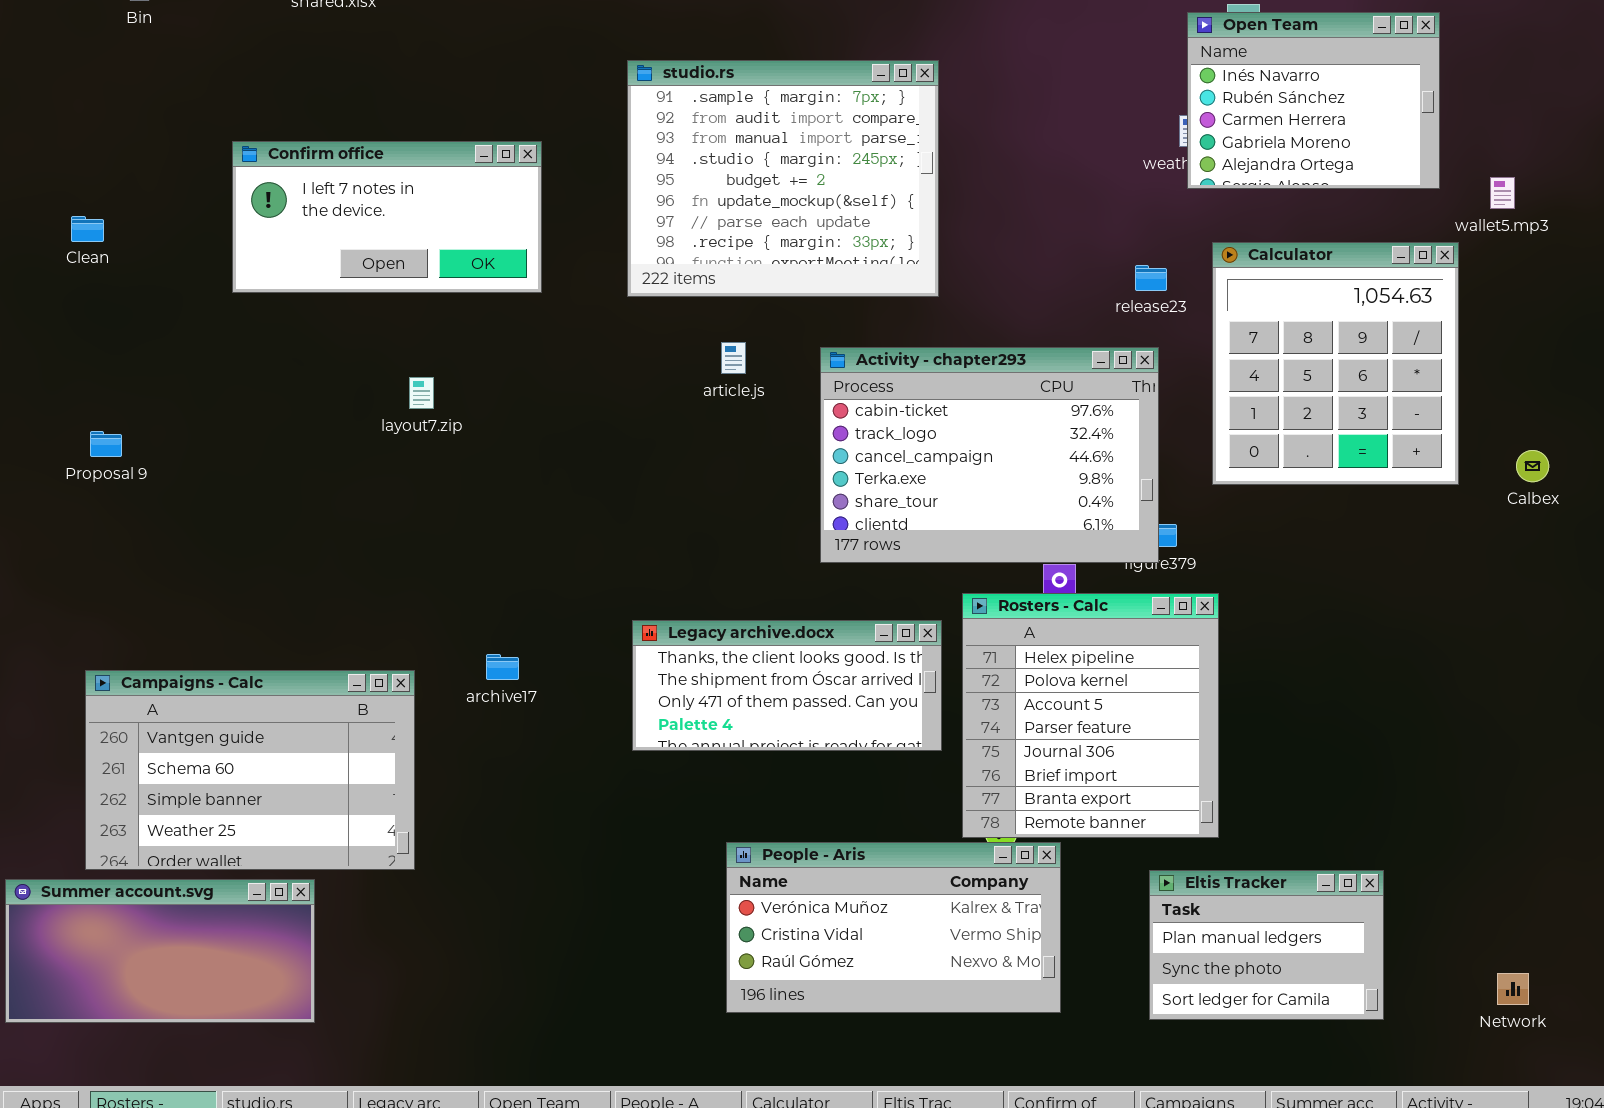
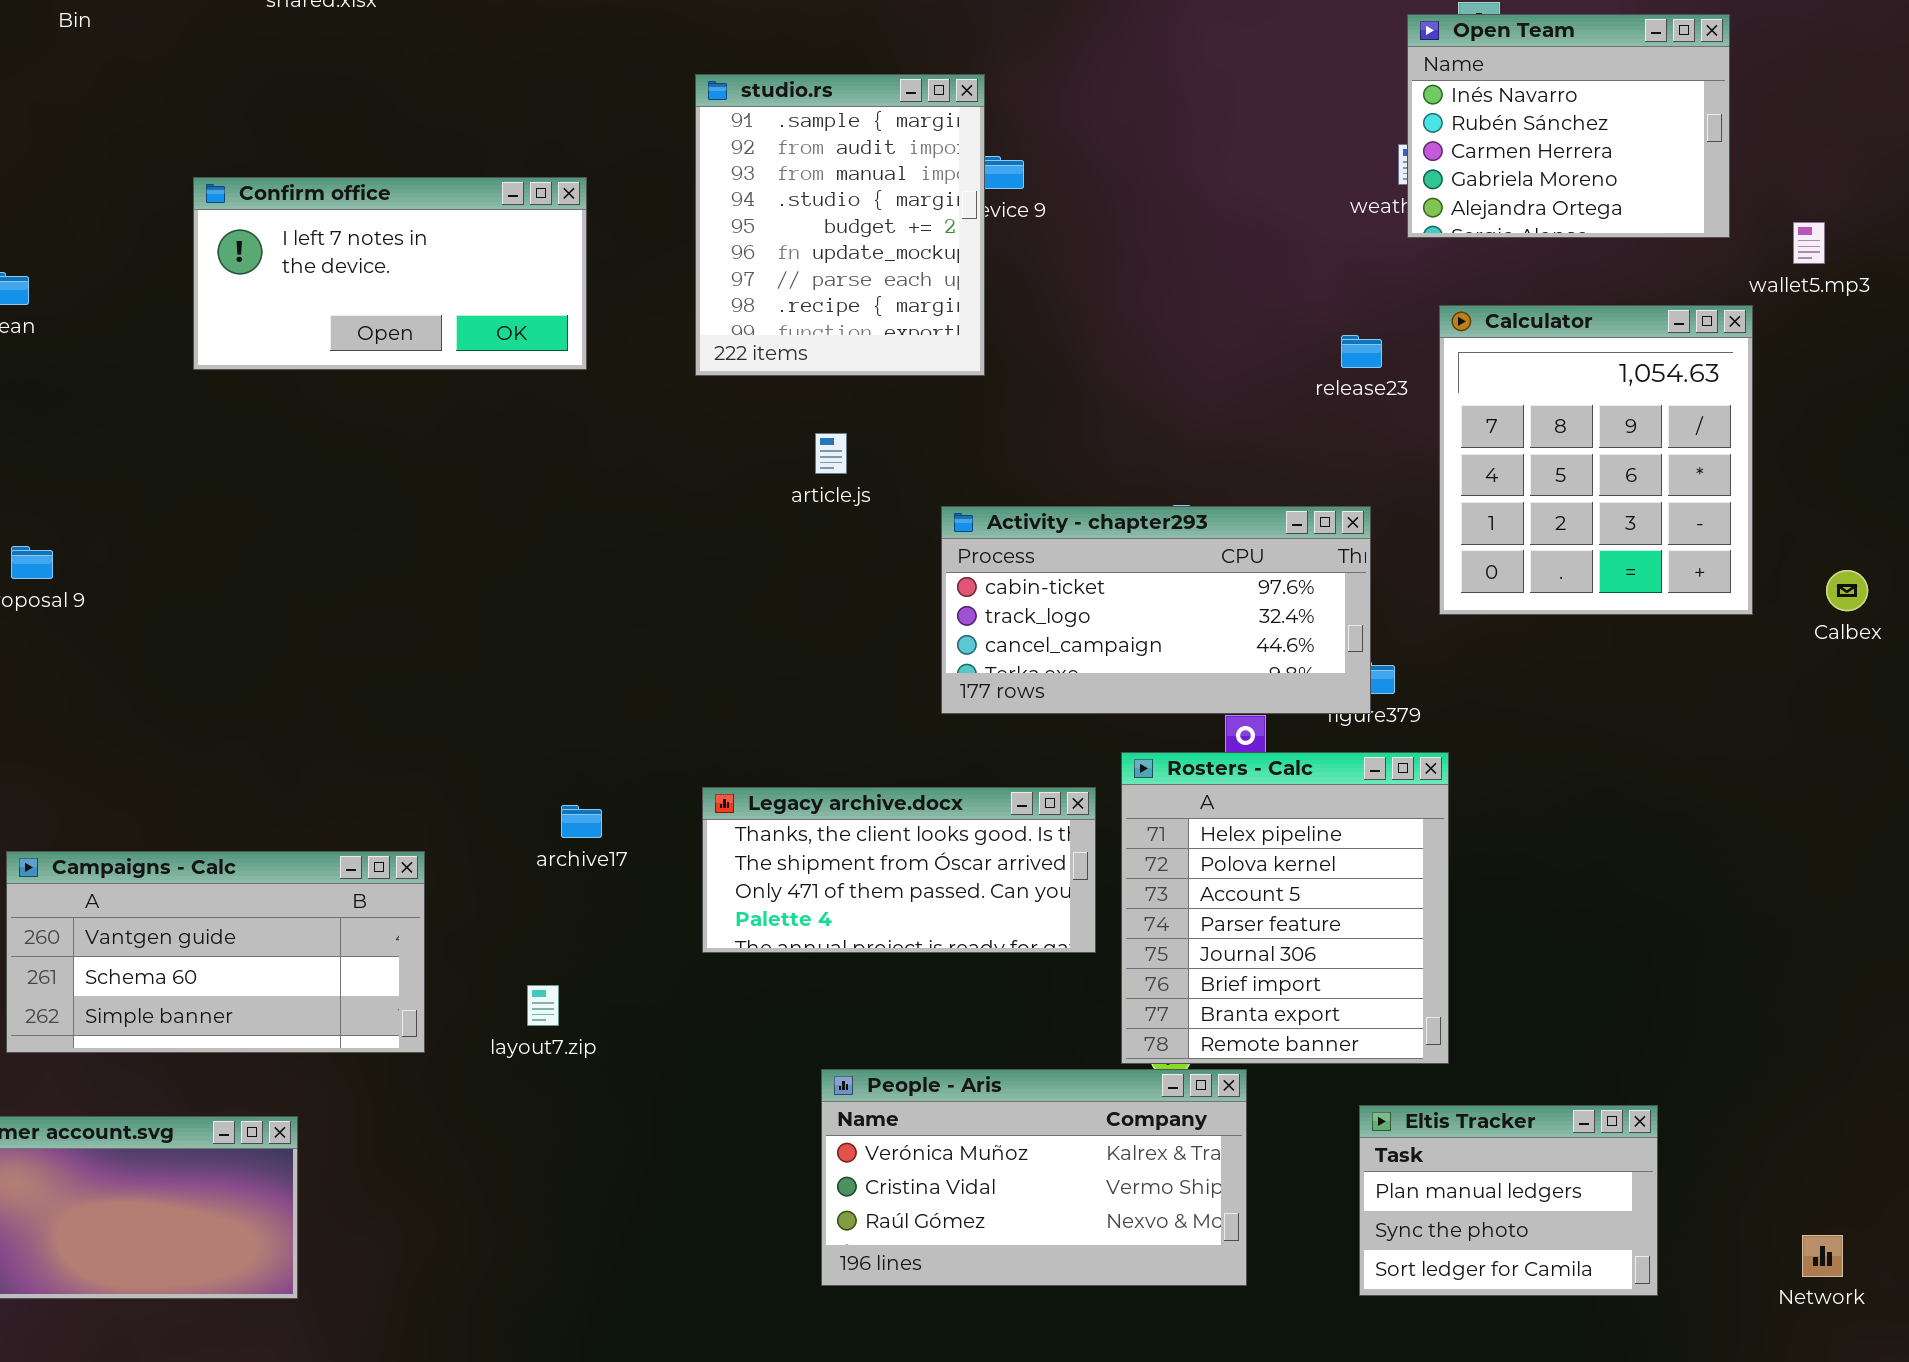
studio.rs: [627,60,939,297] -> [695,74,985,376], resized
Activity - chapter293: [820,347,1159,563] -> [941,506,1371,714], resized
layout7.zip: [409,377,434,409] -> [527,985,559,1026], moved
archive17: [486,654,519,680] -> [561,805,602,838], moved
Campaigns - Calc: [85,670,415,870] -> [6,851,425,1053], resized

